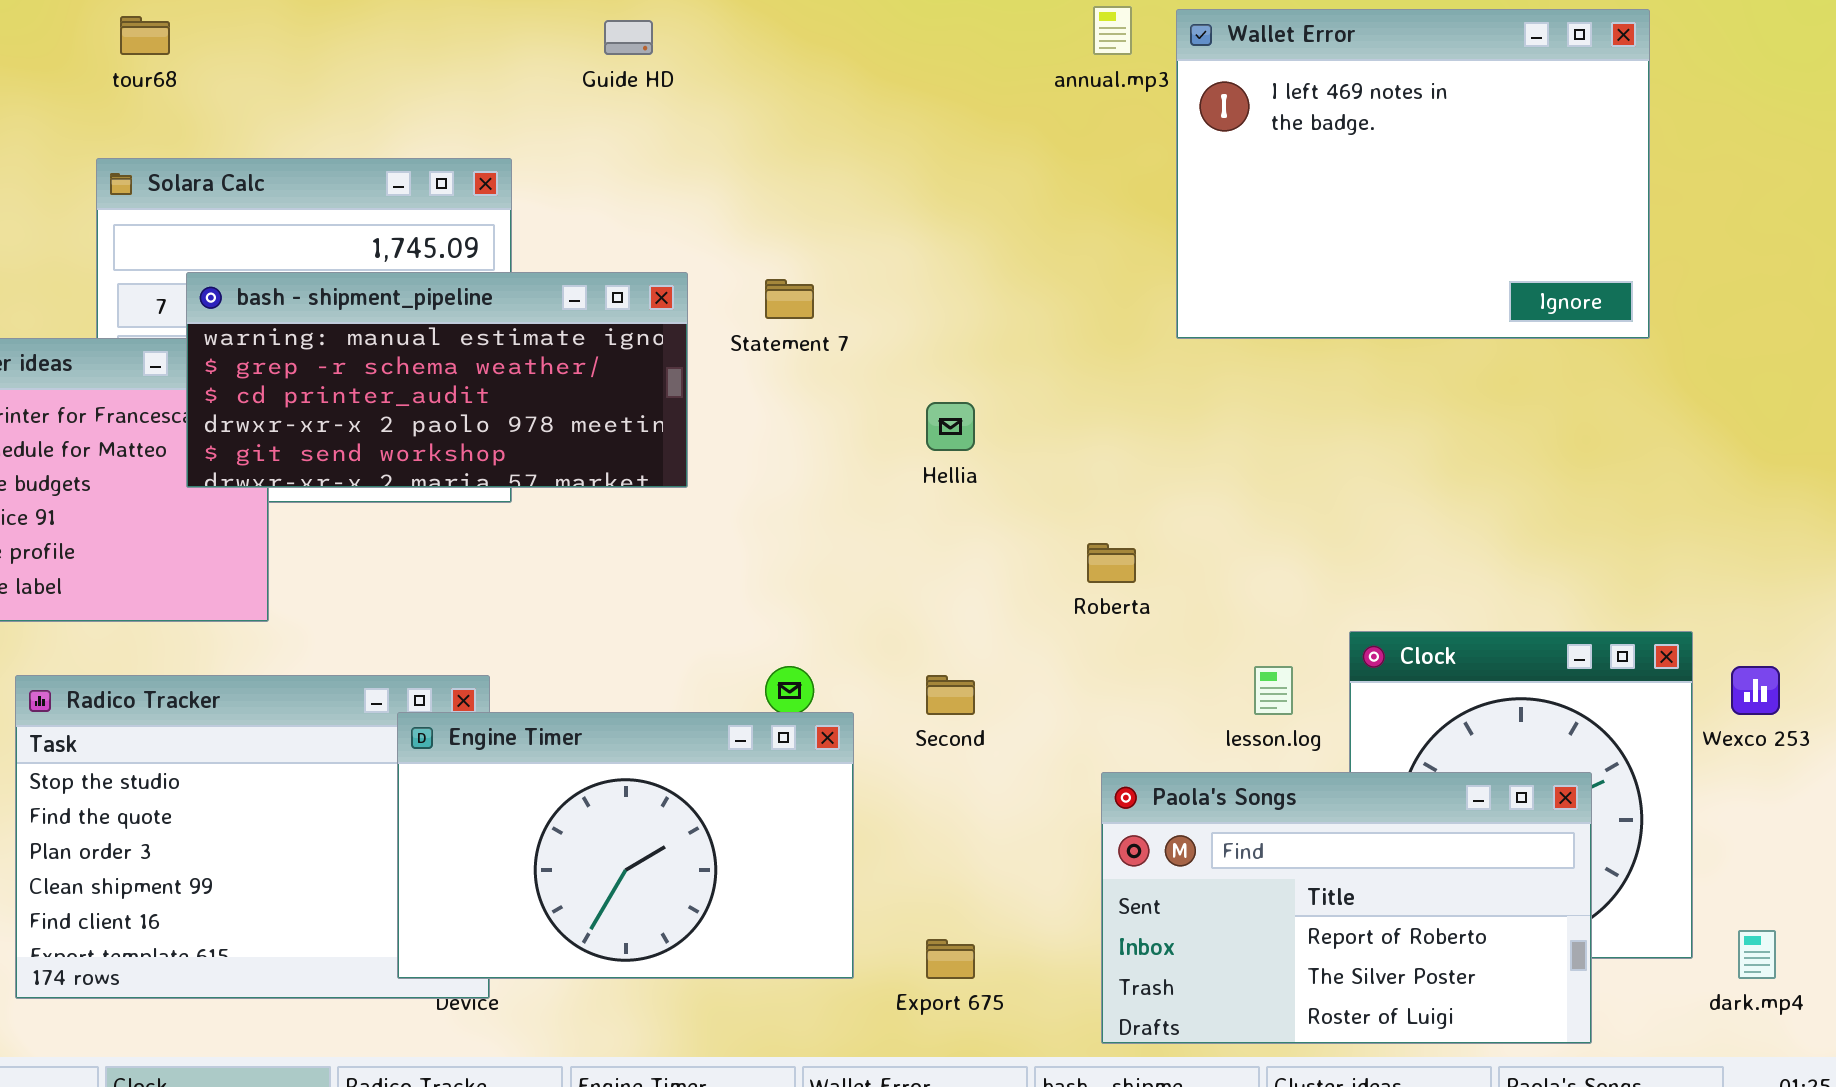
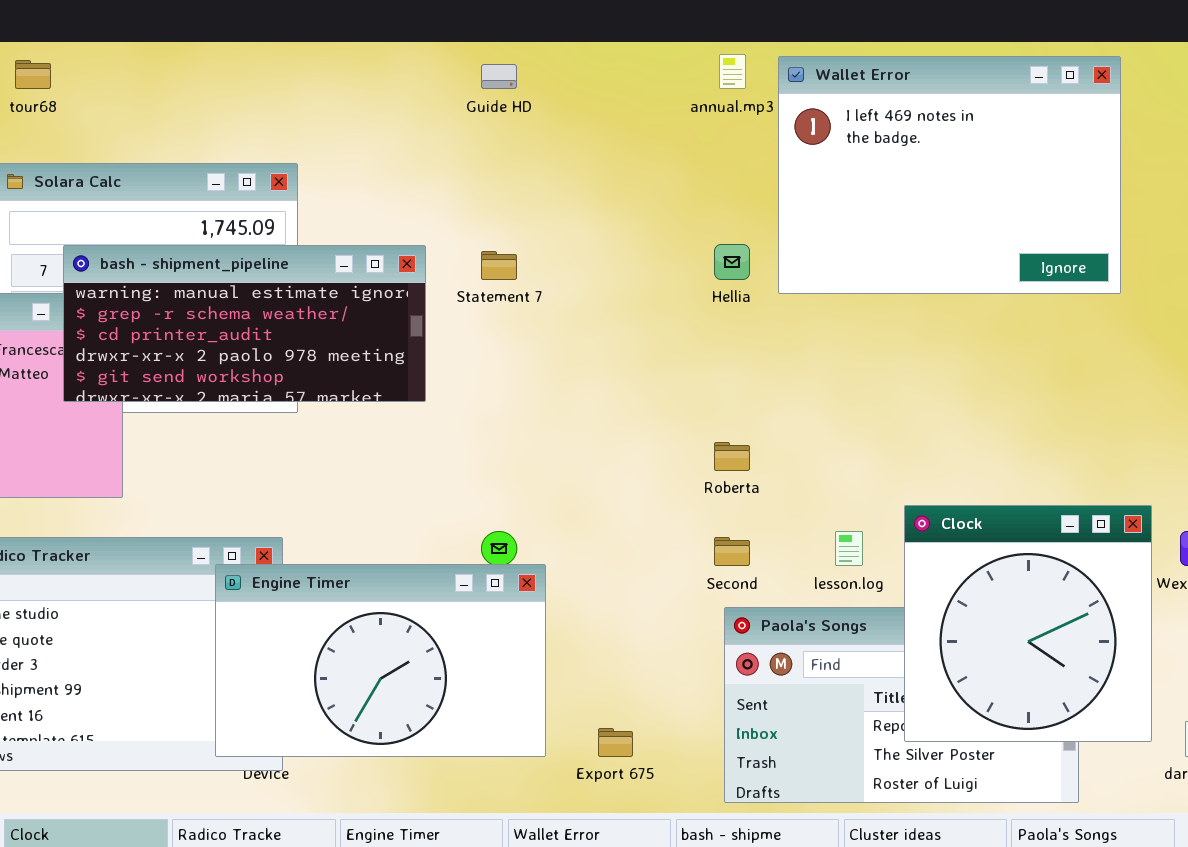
Guide HD: [604,20,653,55] -> [481,64,517,89], moved
Hellia: [926,402,975,451] -> [714,244,750,280], moved
Clock: [1349,631,1693,959] -> [904,505,1152,742], raised
Second: [926,675,975,715] -> [714,537,750,566], moved

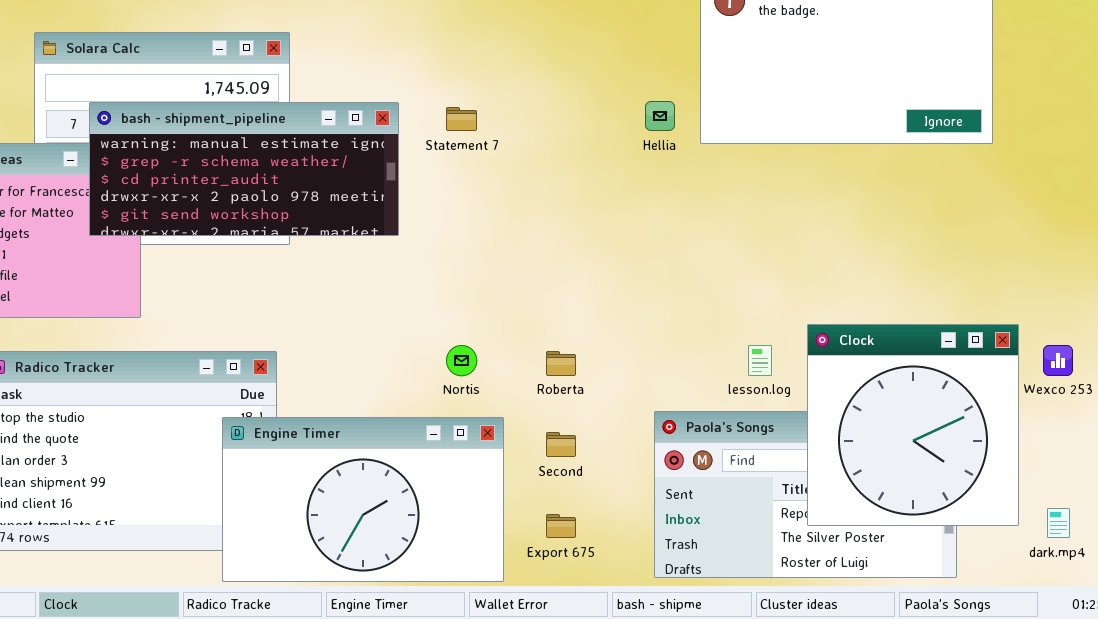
Roberta: [714,442,750,471] -> [546,351,576,376], moved
Second: [714,537,750,566] -> [546,432,576,457], moved
Engine Timer: [215,564,546,757] -> [222,417,504,582], moved

